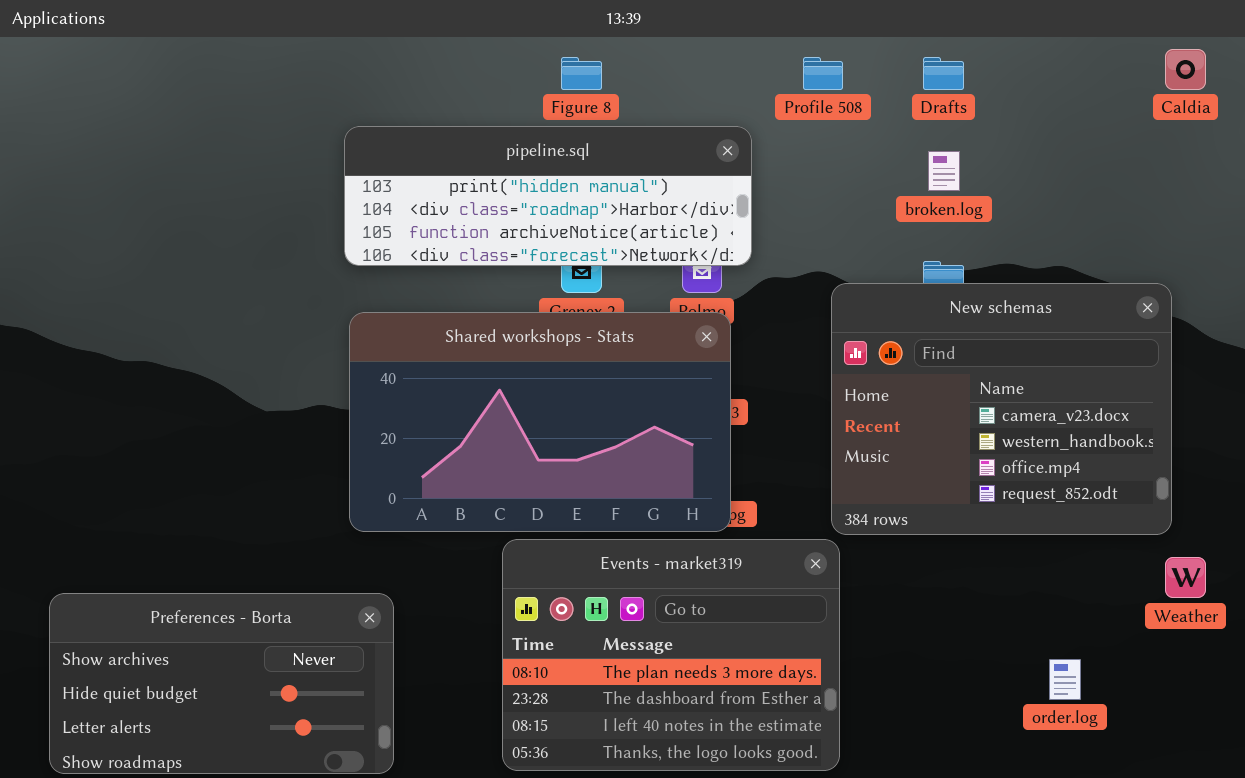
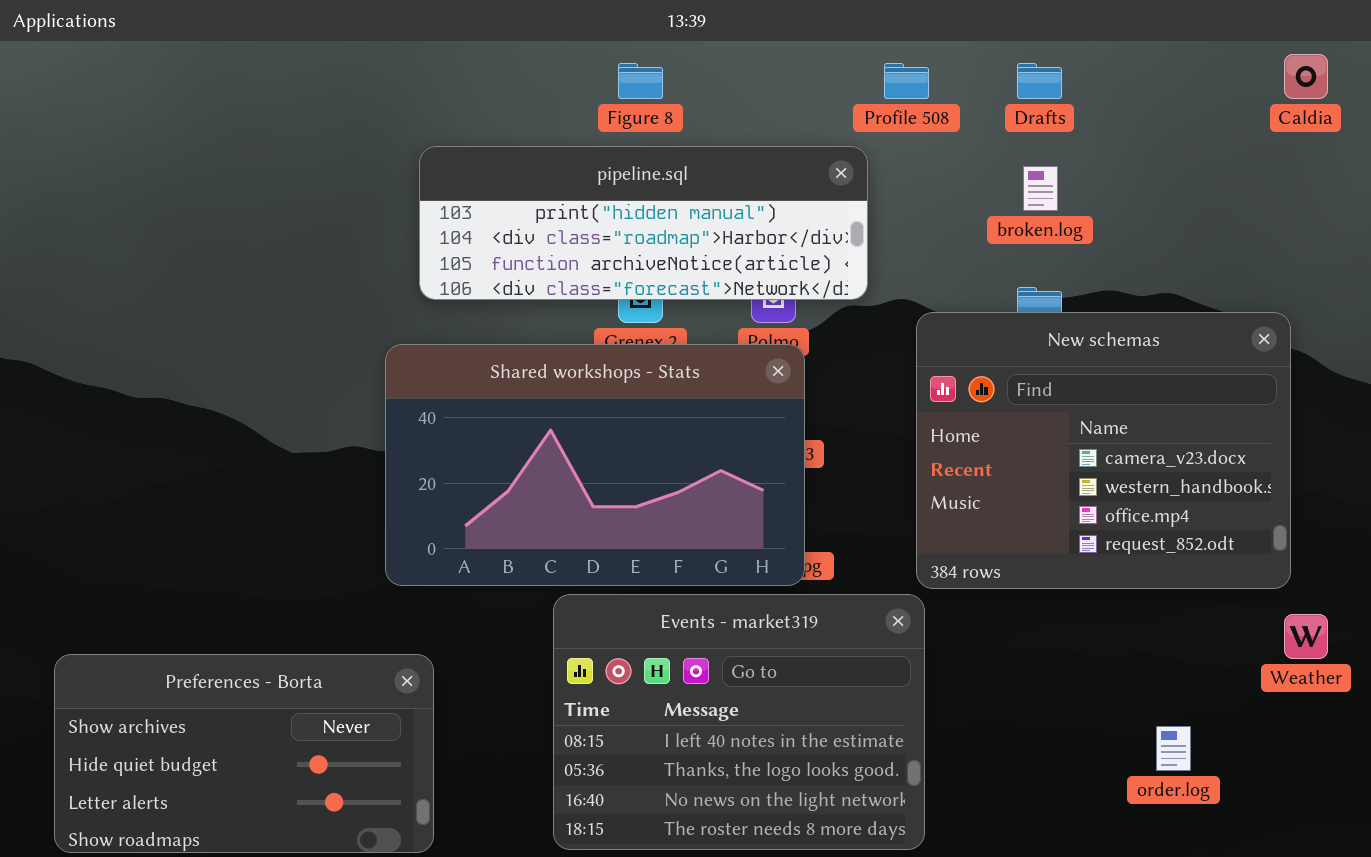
pipeline.sql: [344,126,752,266] -> [419,146,868,300], moved
Events - market319: [502,539,840,771] -> [553,594,925,850], scrolled down 2 rows

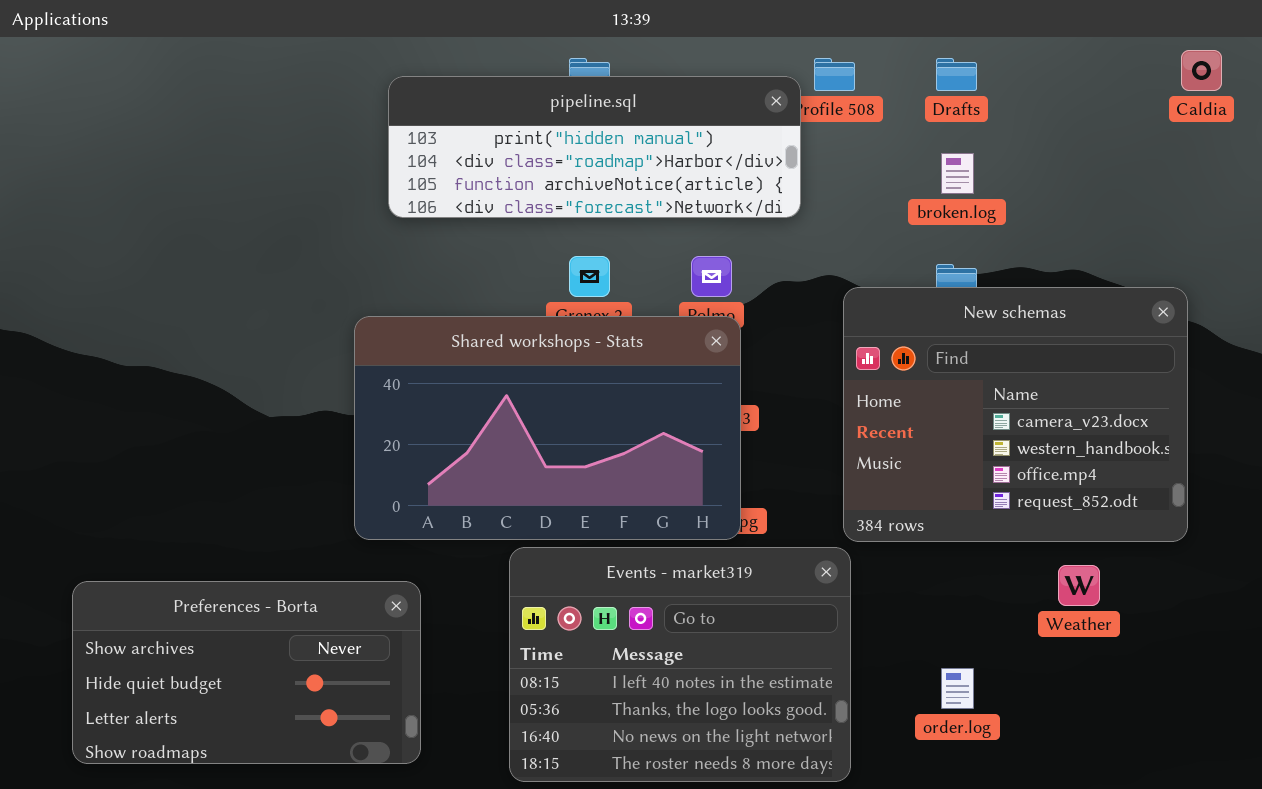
pipeline.sql: [419,146,868,300] -> [388,76,801,218], moved
Weather: [1284,614,1328,659] -> [1058,565,1100,606], moved
Preferences - Borta: [54,654,434,853] -> [72,581,421,764], moved
order.log: [1156,726,1191,771] -> [941,668,974,709], moved

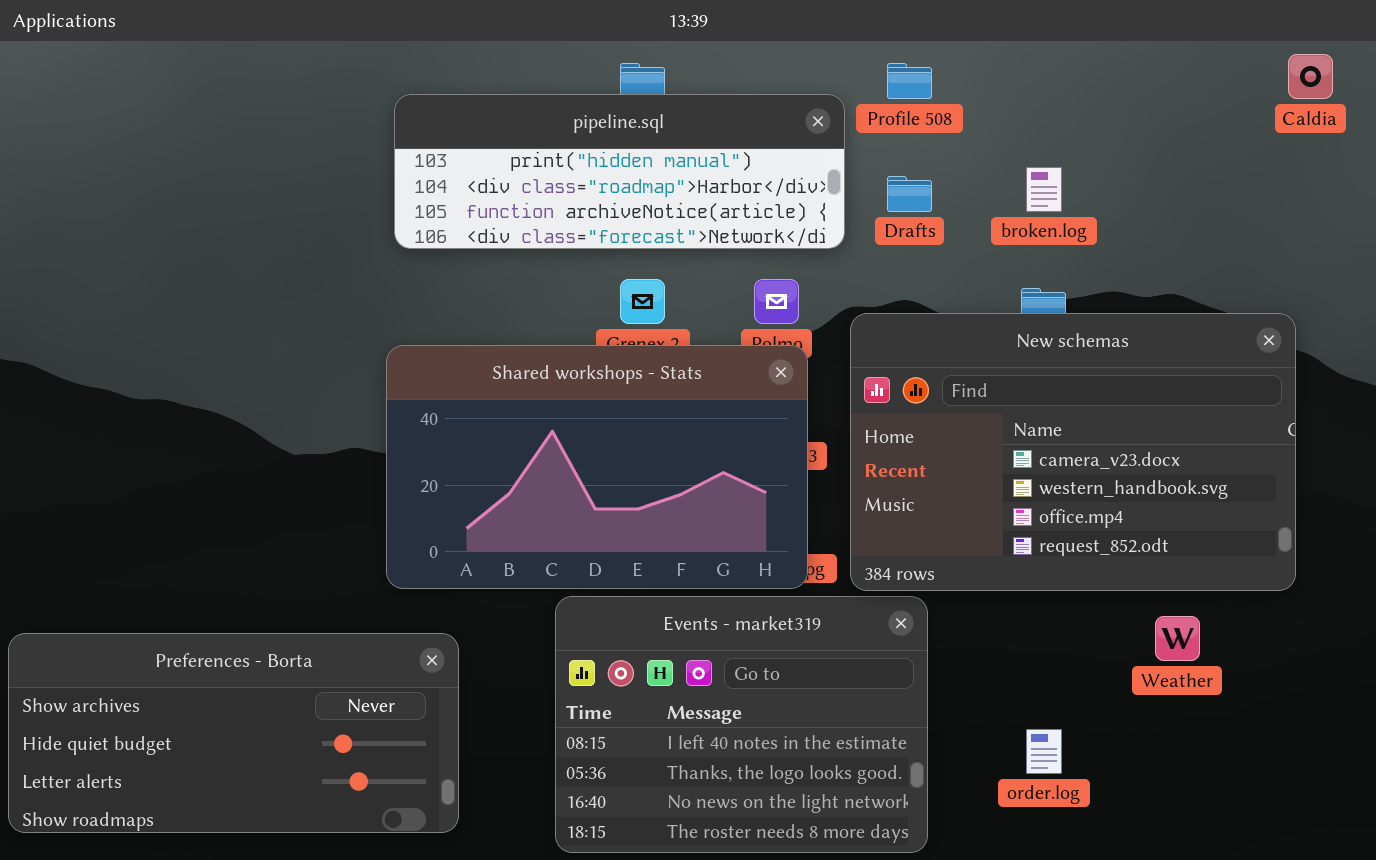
Drafts: [936,58,977,91] -> [887,176,932,212], moved
pipeline.sql: [388,76,801,218] -> [394,94,845,249], moved
New schemas: [843,287,1188,542] -> [850,313,1296,591], resized
Preferences - Borta: [72,581,421,764] -> [8,633,459,833], resized

